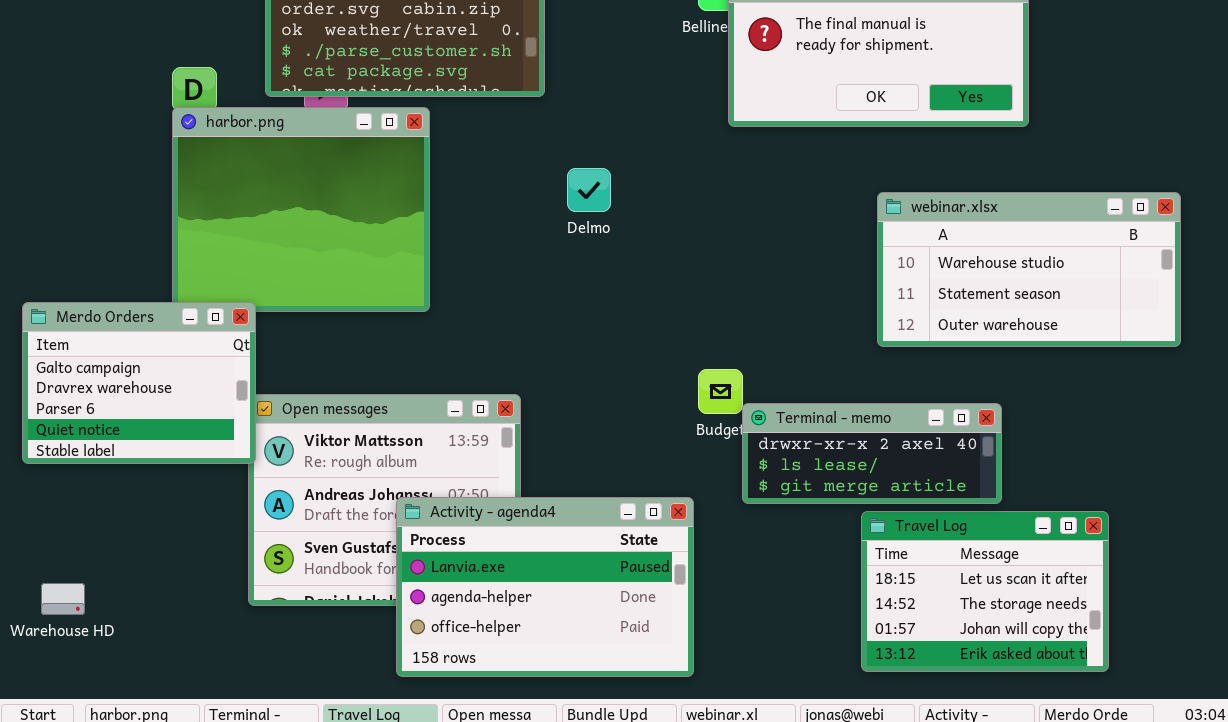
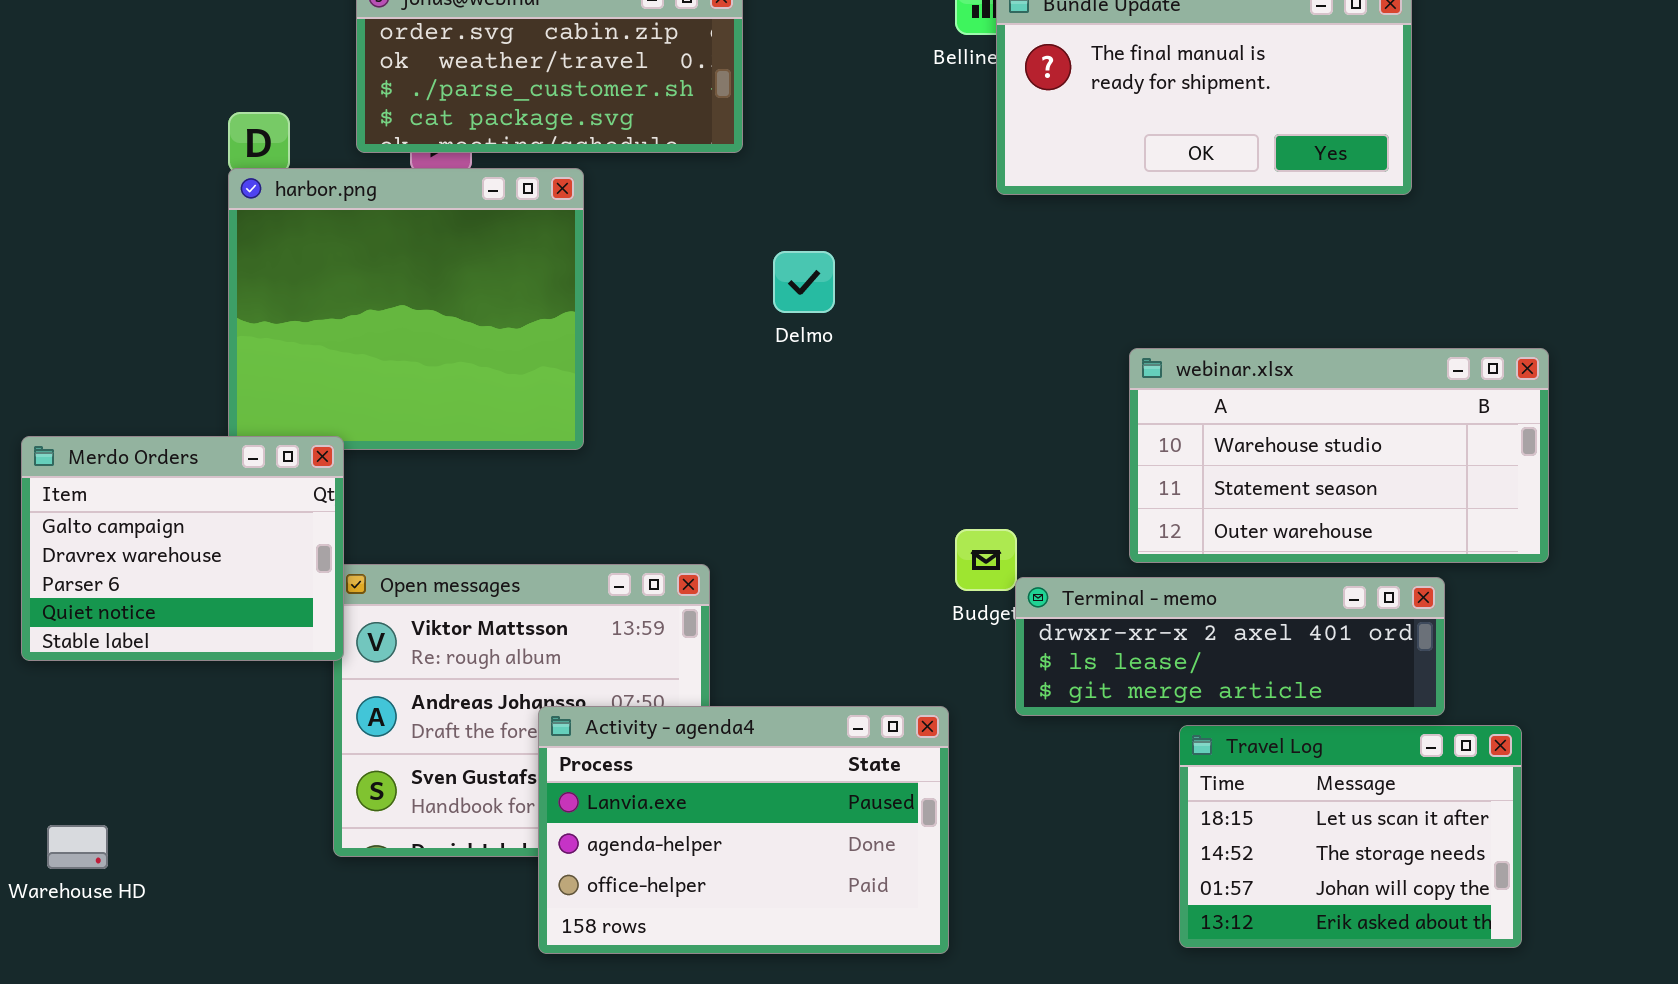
webinar.xlsx: [877,192,1181,347] -> [1129,348,1549,563], moved
Terminal - memo: [742,403,1002,504] -> [1015,577,1445,716], resized

